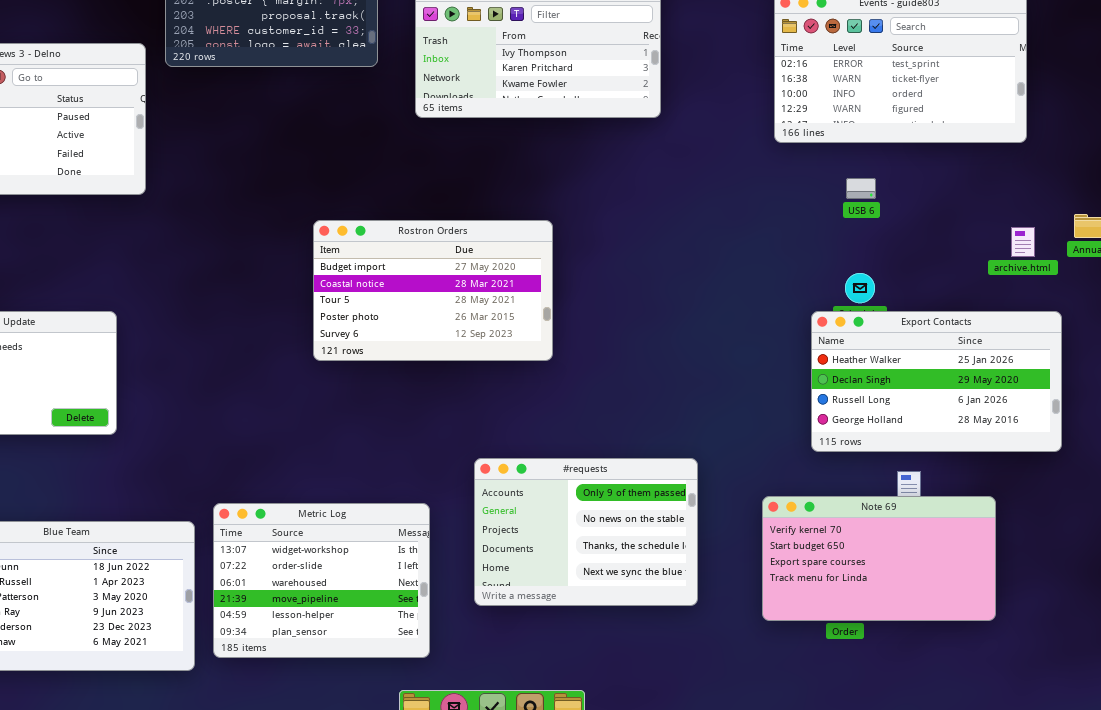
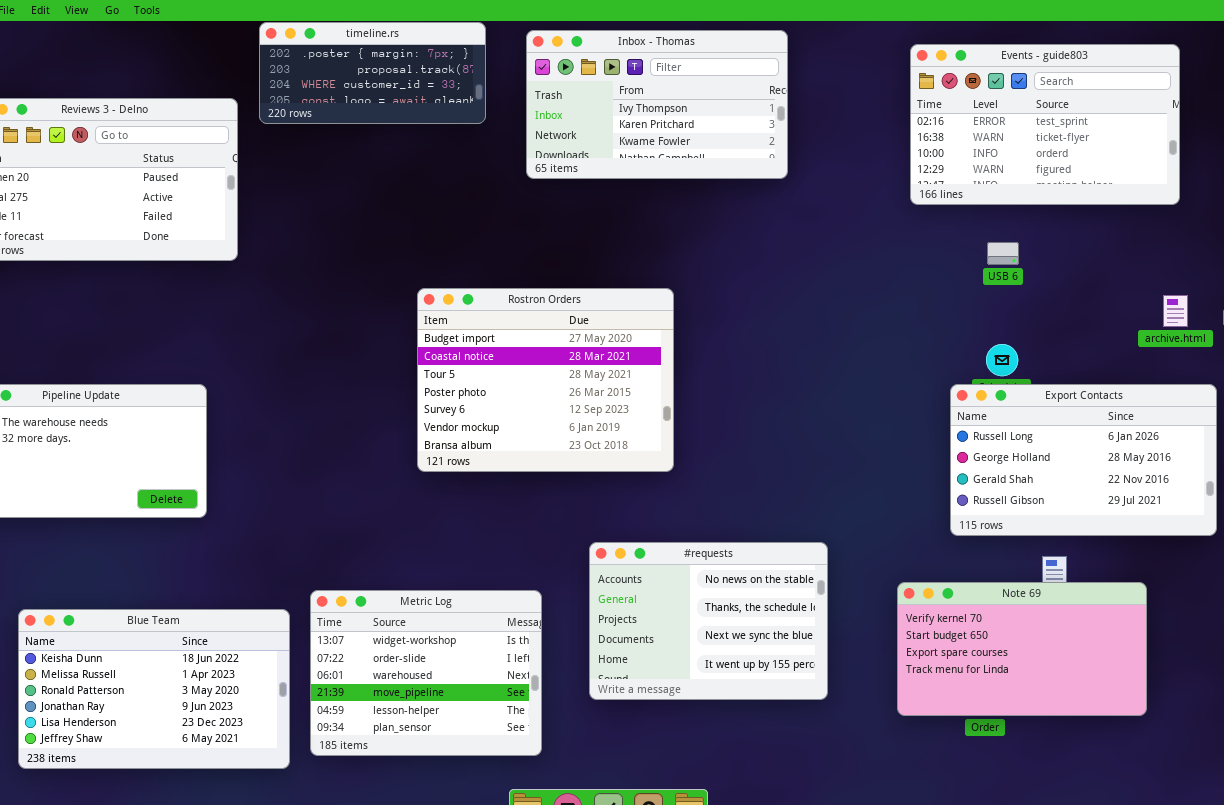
Rostron Orders: [313,220,553,361] -> [417,288,674,472], resized
Export Contacts: [811,311,1062,452] -> [950,384,1217,536], scrolled down 2 rows
#requests: [474,458,698,606] -> [589,542,828,700], scrolled down 1 row

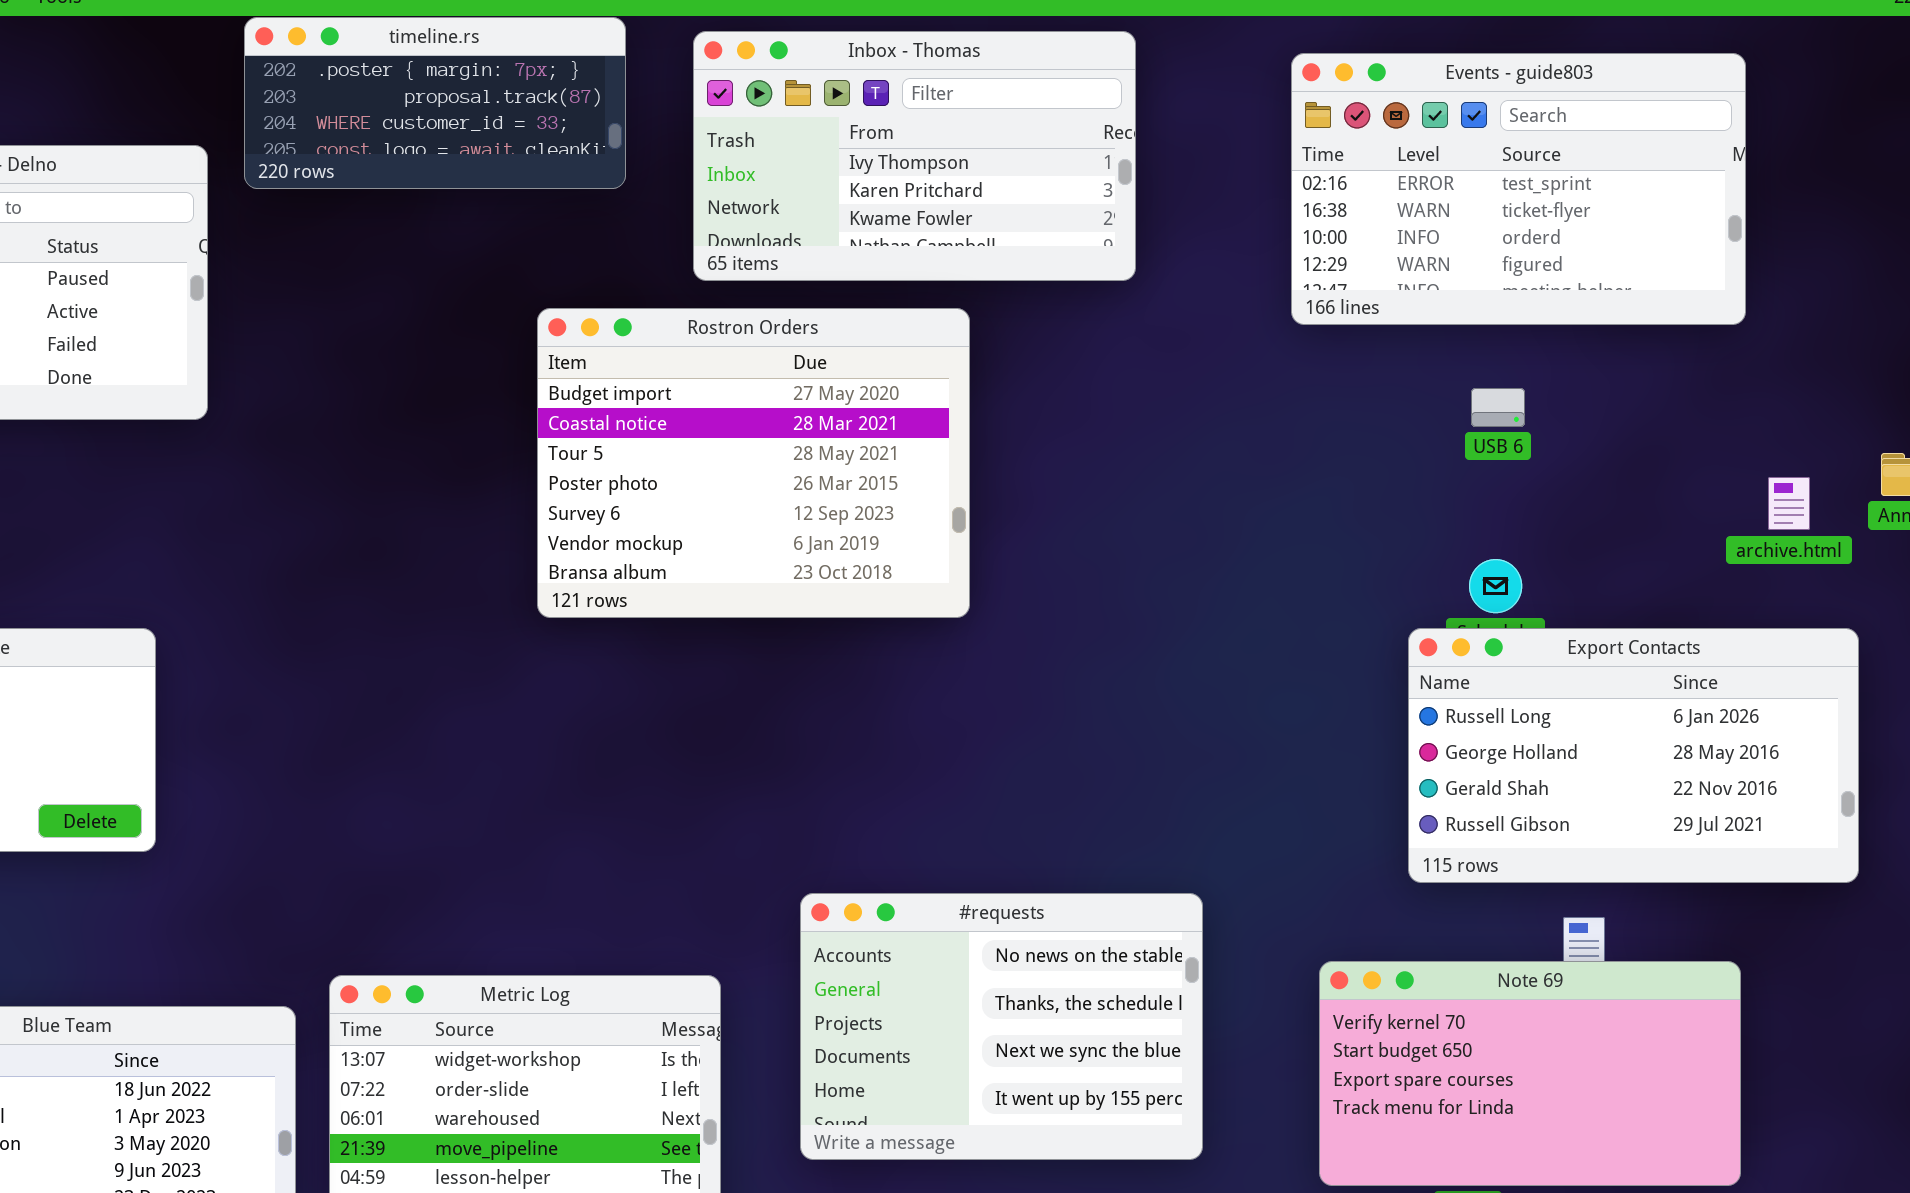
Events - guide803: [910,44,1180,205] -> [1291,53,1746,325], moved
Rostron Orders: [417,288,674,472] -> [537,308,970,618], moved

